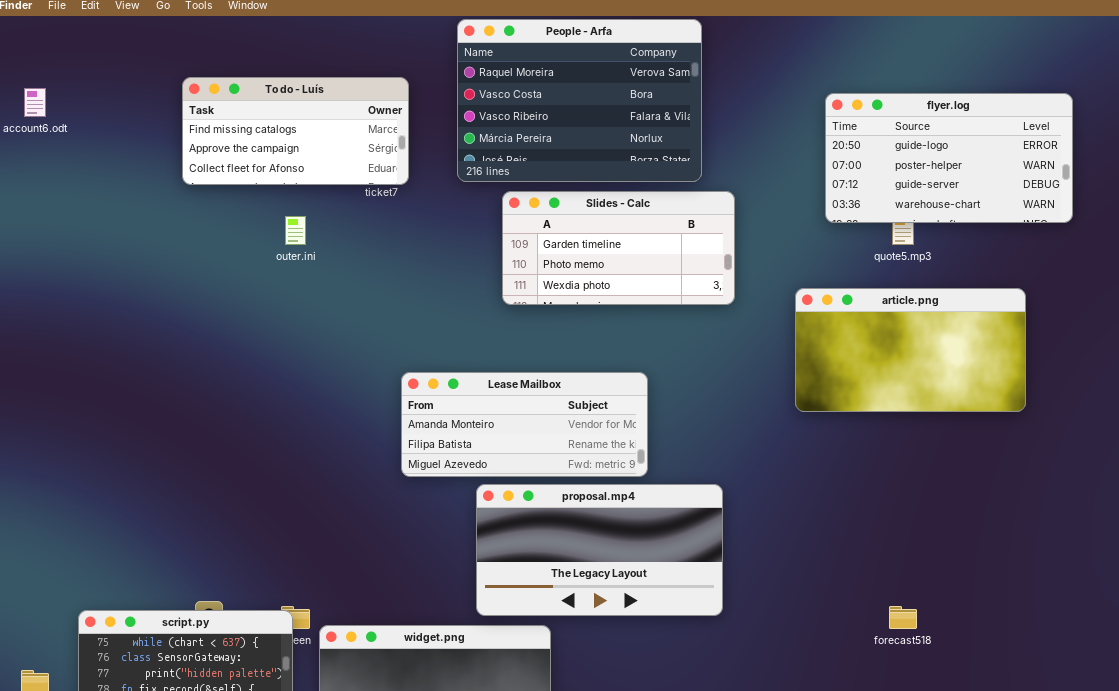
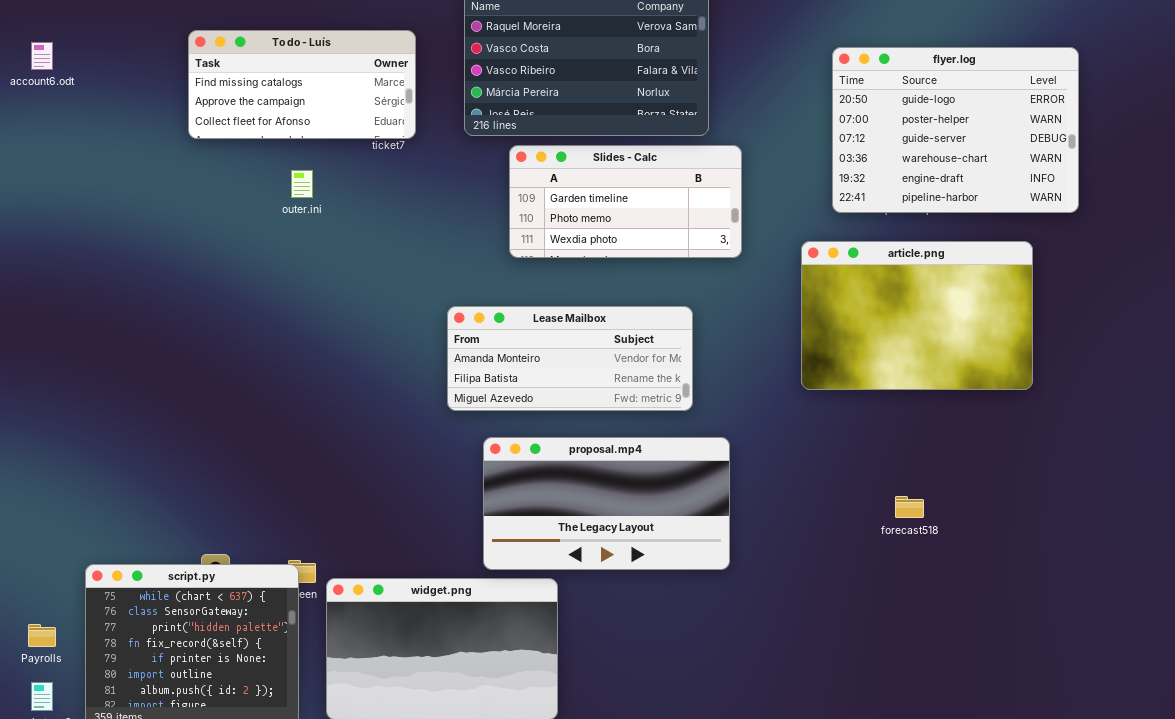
flyer.log: [825,93,1073,223] -> [832,47,1079,213], resized
article.png: [795,288,1026,412] -> [801,241,1033,390], resized
Lease Mailbox: [401,372,648,477] -> [447,306,693,411], moved
forecast518: [889,606,917,629] -> [895,496,924,518], moved

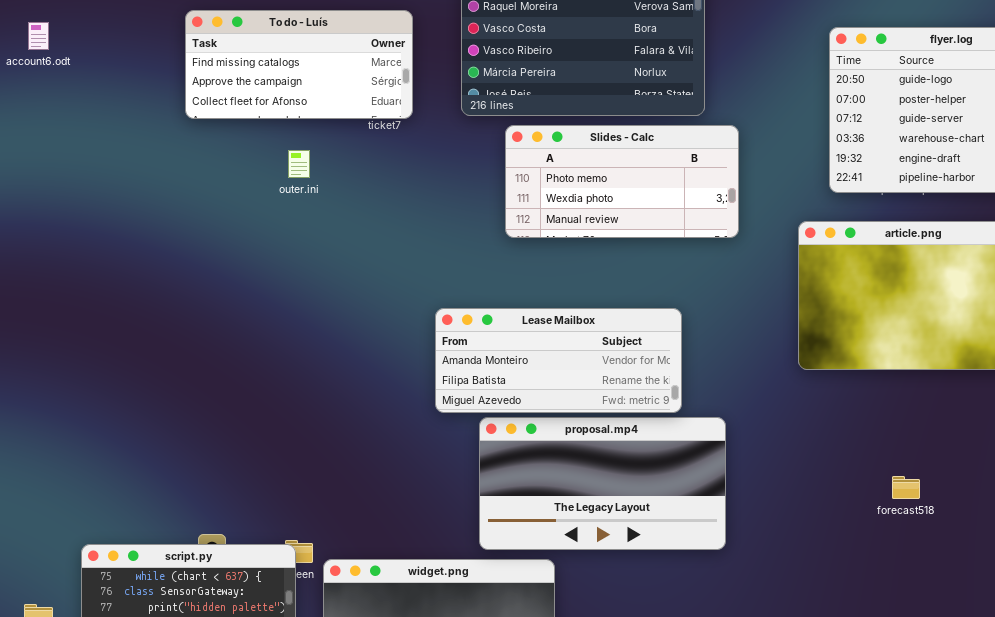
Slides - Calc: [509,145,742,258] -> [505,125,739,238], scrolled down 1 row
Lease Mailbox: [447,306,693,411] -> [435,308,682,413], moved

